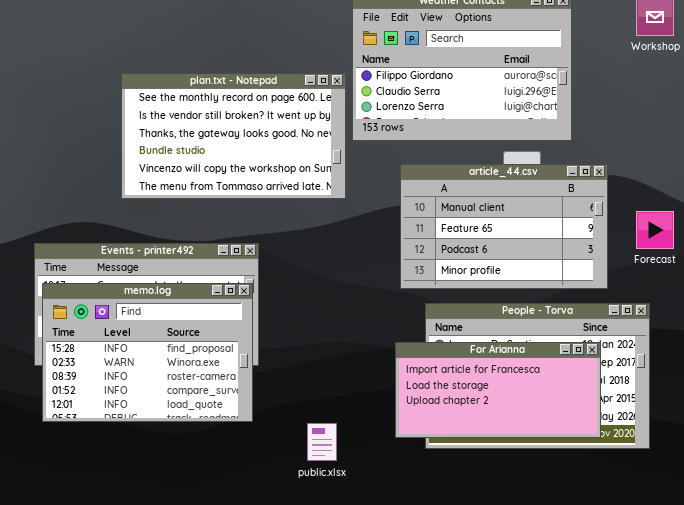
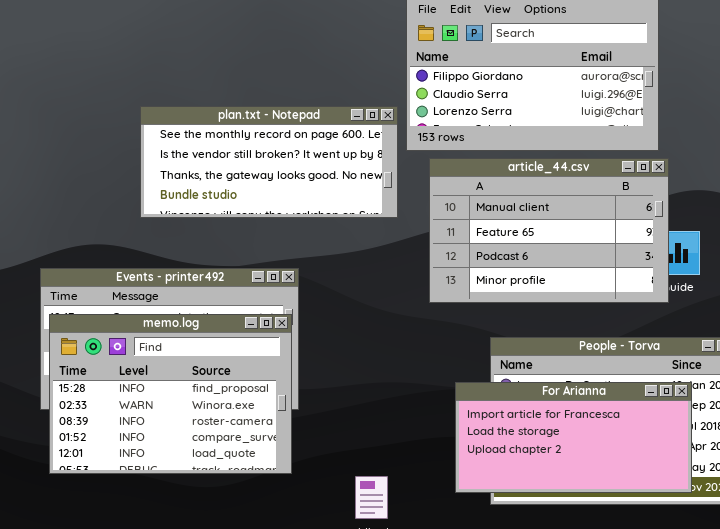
plan.txt - Notepad: [121,73,346,199] -> [140,106,398,218], resized
article_44.csv: [400,164,608,289] -> [429,158,669,303], moved

